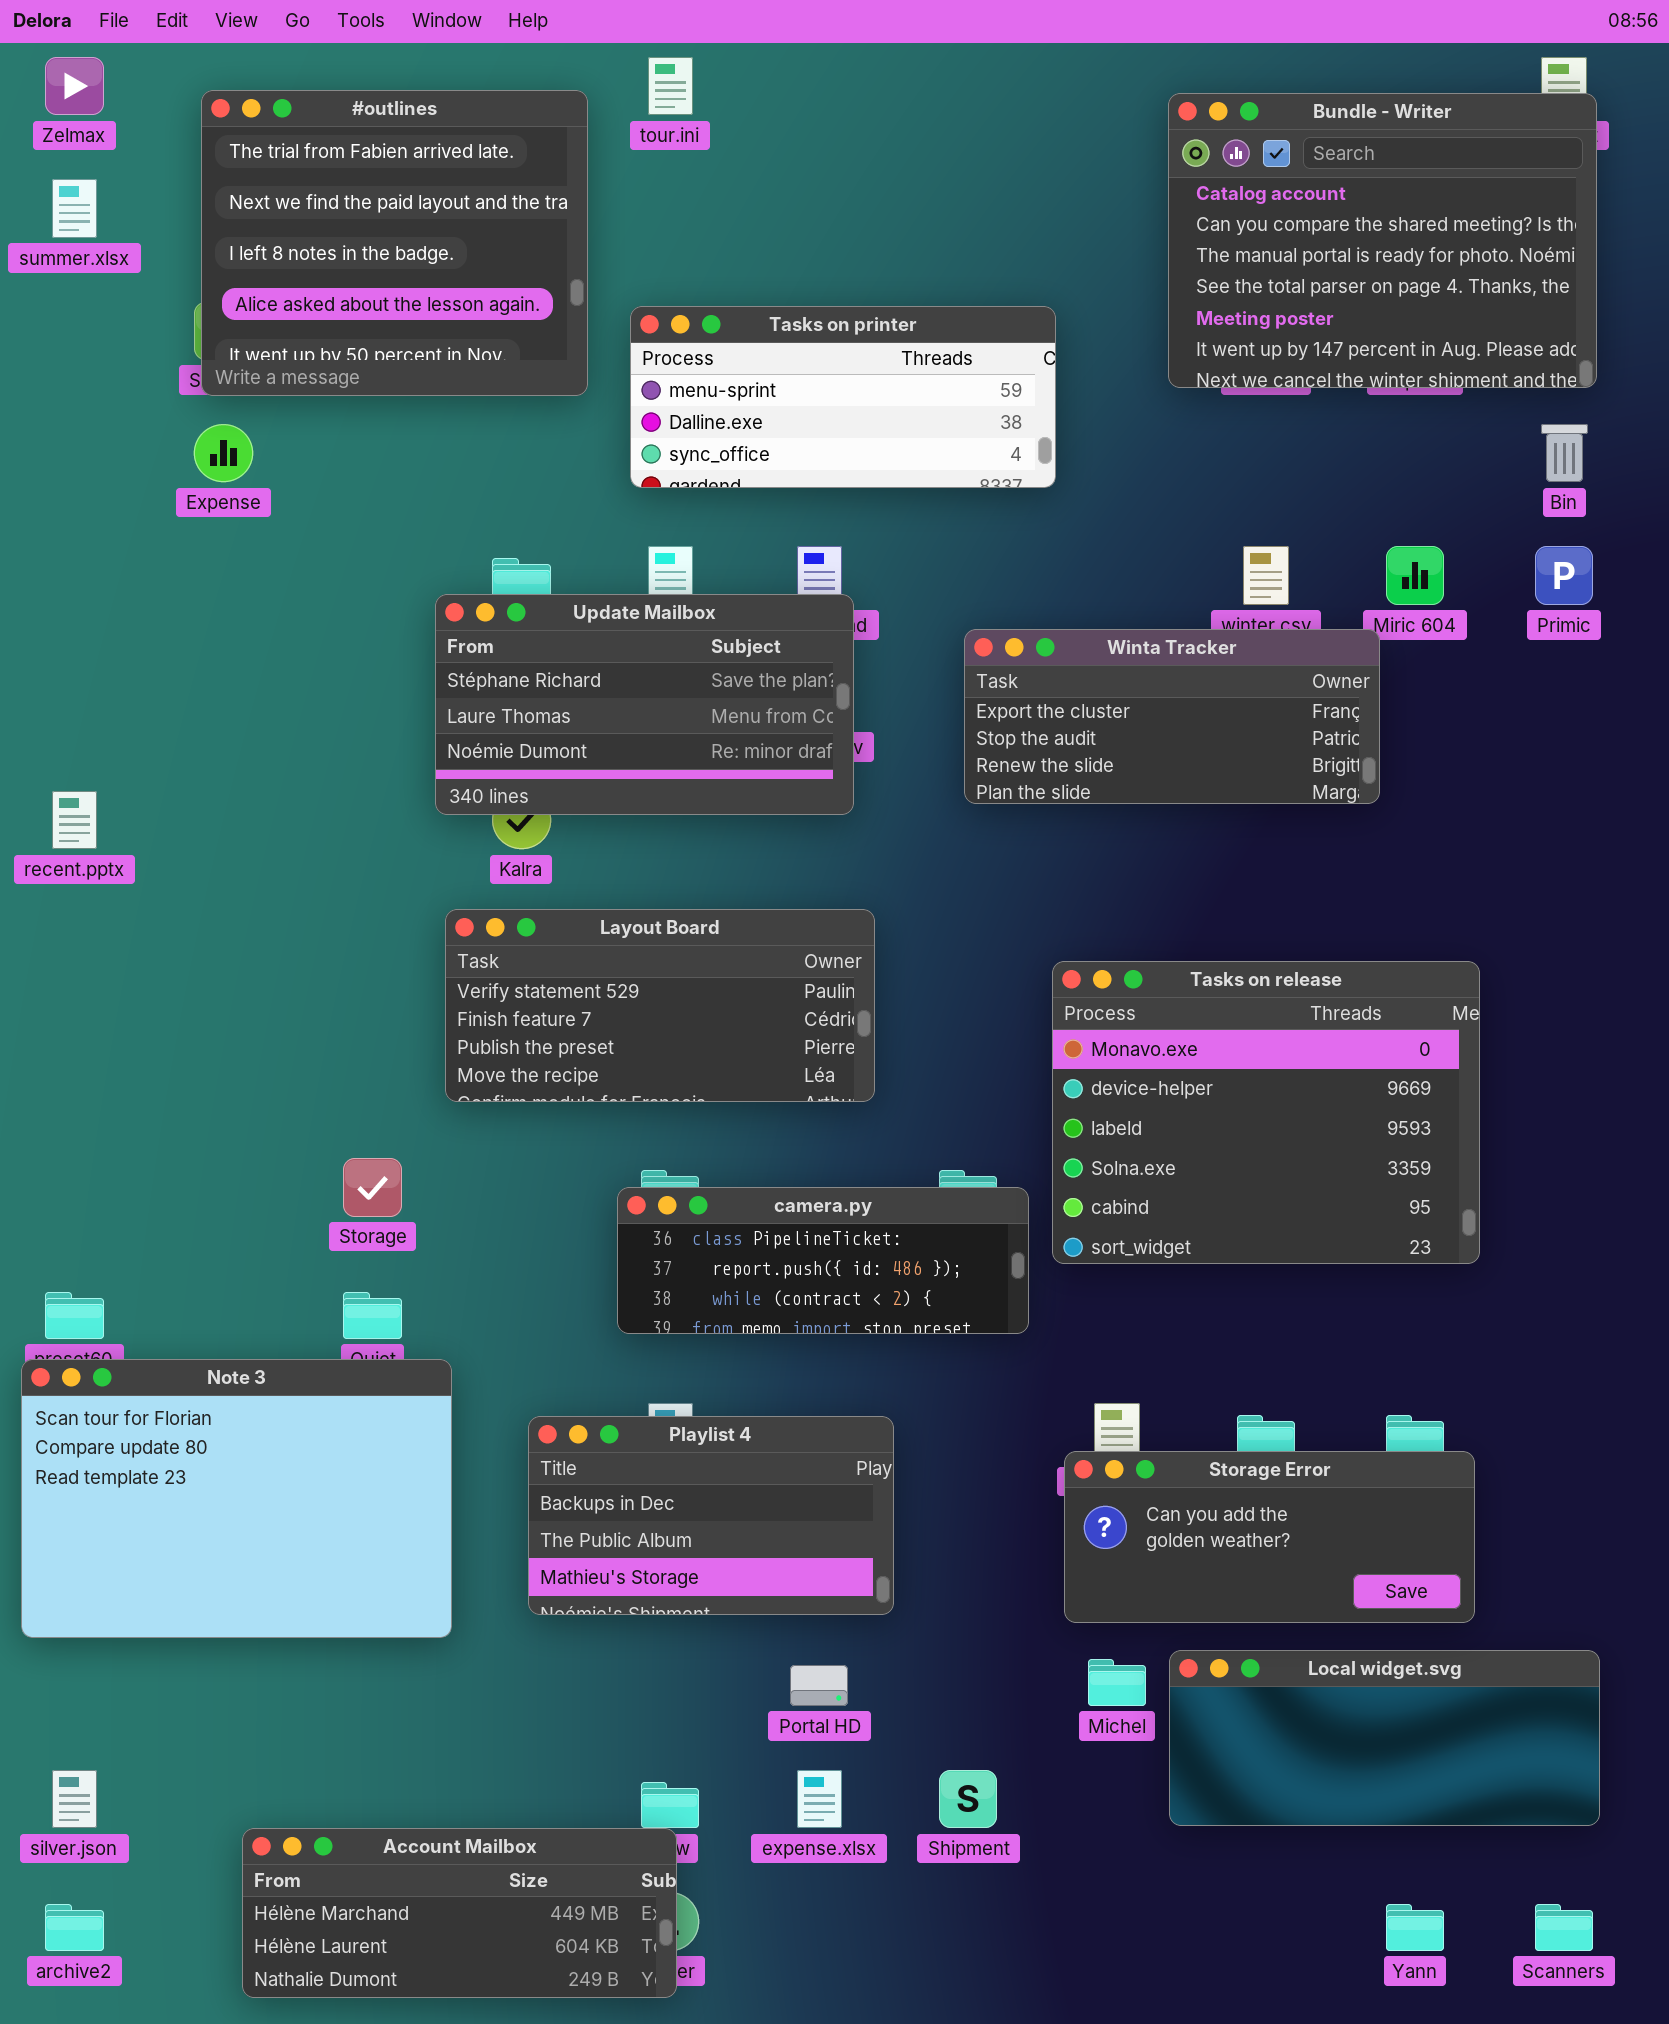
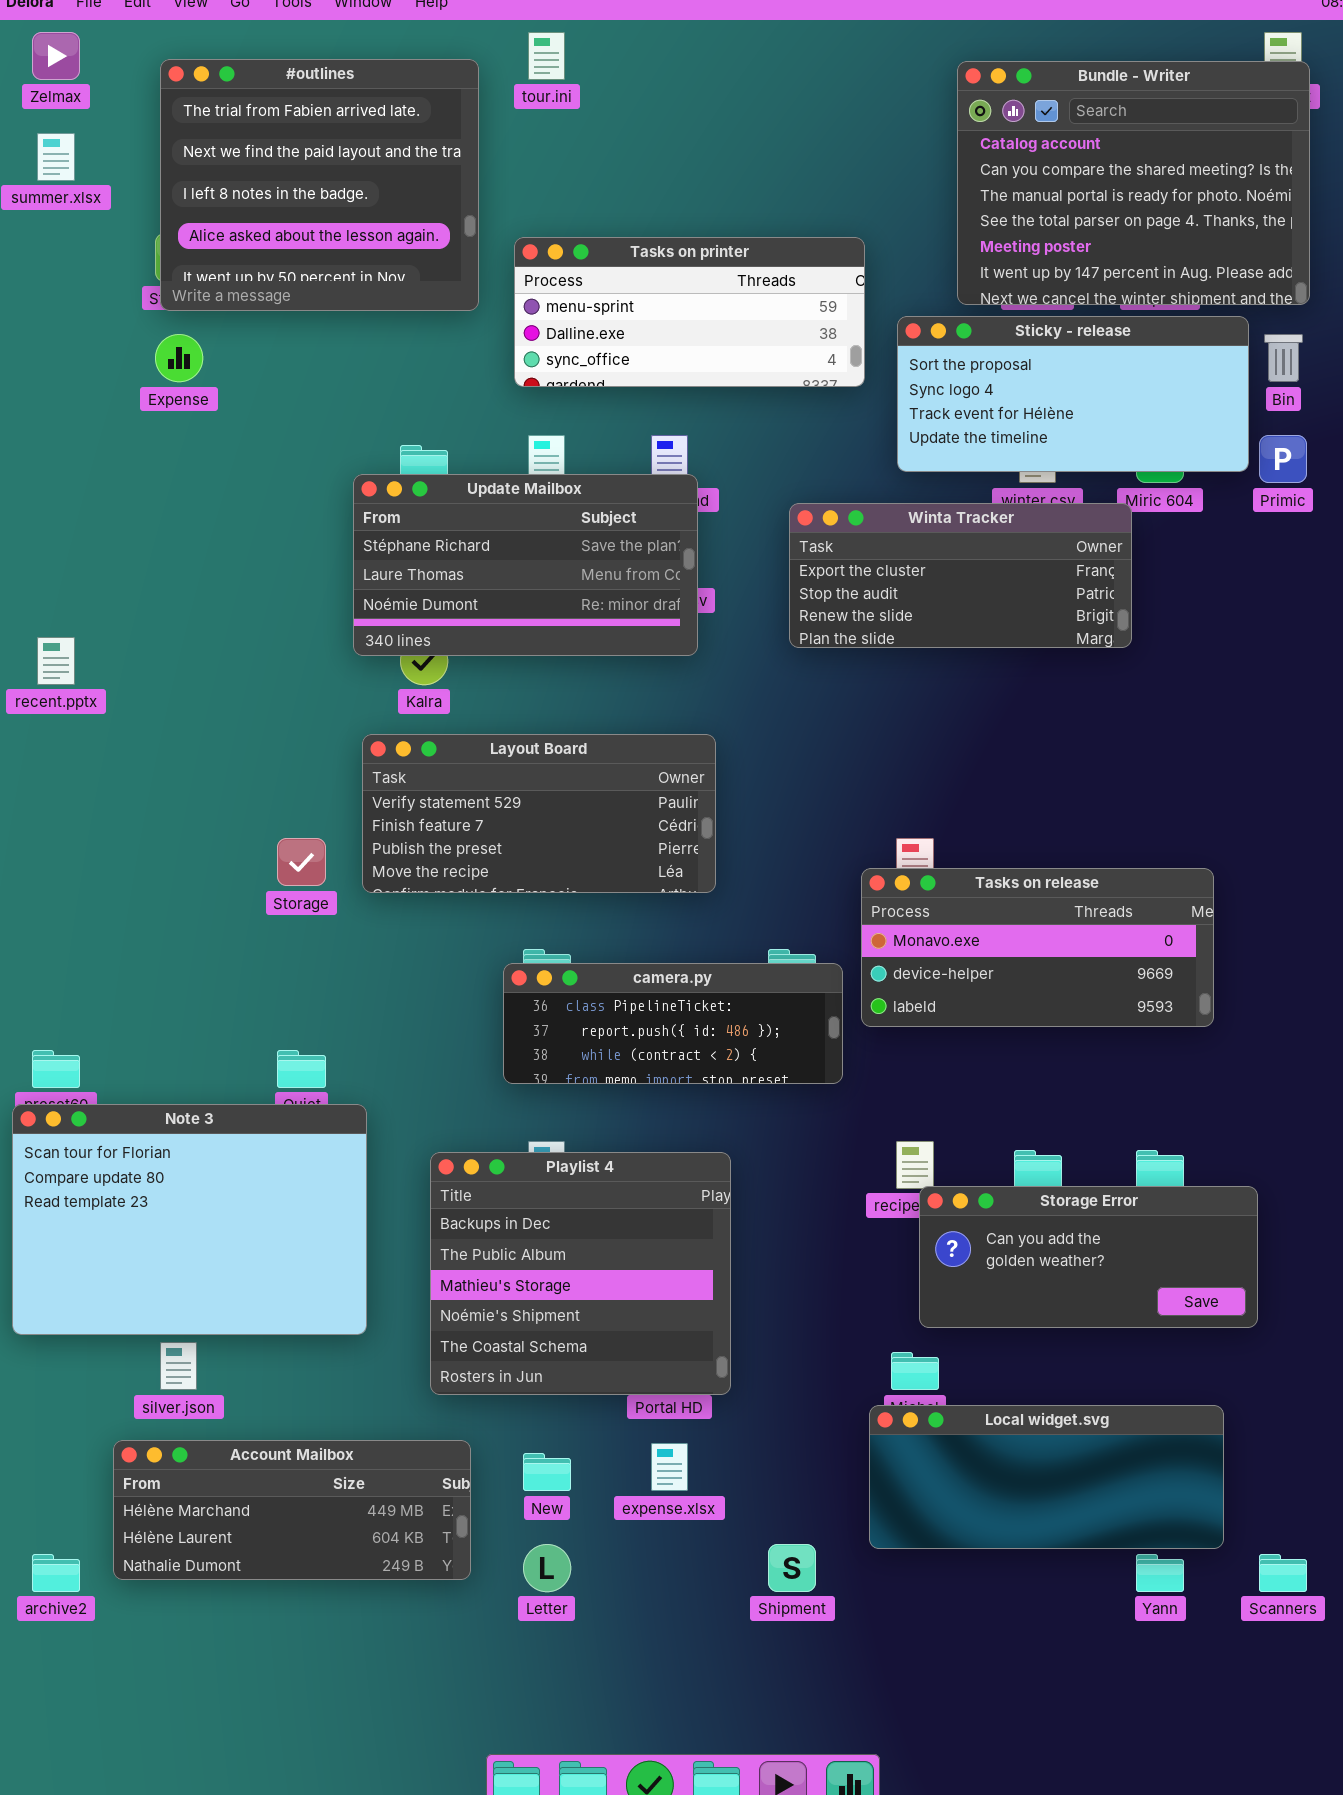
Sticky - release: none -> [897,316,1249,472], opened
Tasks on release: [1052,961,1480,1264] -> [861,868,1214,1027], resized
Storage: [343,1158,402,1217] -> [277,838,326,886], moved
Playlist 4: [528,1416,894,1615] -> [430,1152,731,1395], resized
Storage Error: [1064,1451,1475,1623] -> [919,1186,1258,1328], moved
Local widget.svg: [1169,1650,1600,1826] -> [869,1405,1224,1549], moved
silver.json: [52,1770,97,1828] -> [160,1342,197,1390], moved
Shipment: [939,1770,997,1828] -> [768,1544,816,1592], moved
Account Mailbox: [242,1828,677,1998] -> [113,1440,471,1580], moved

